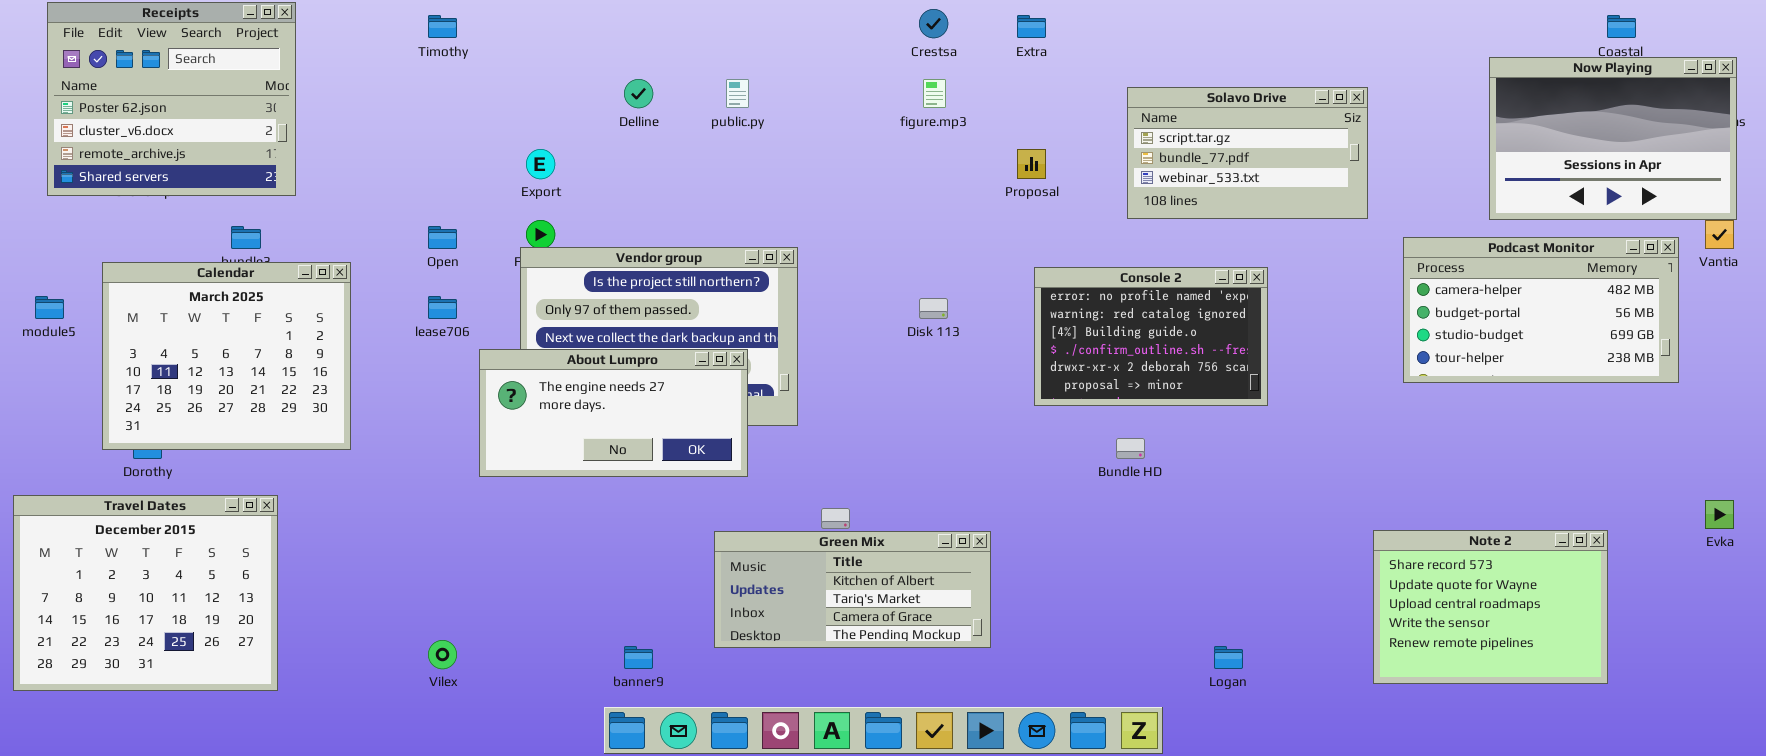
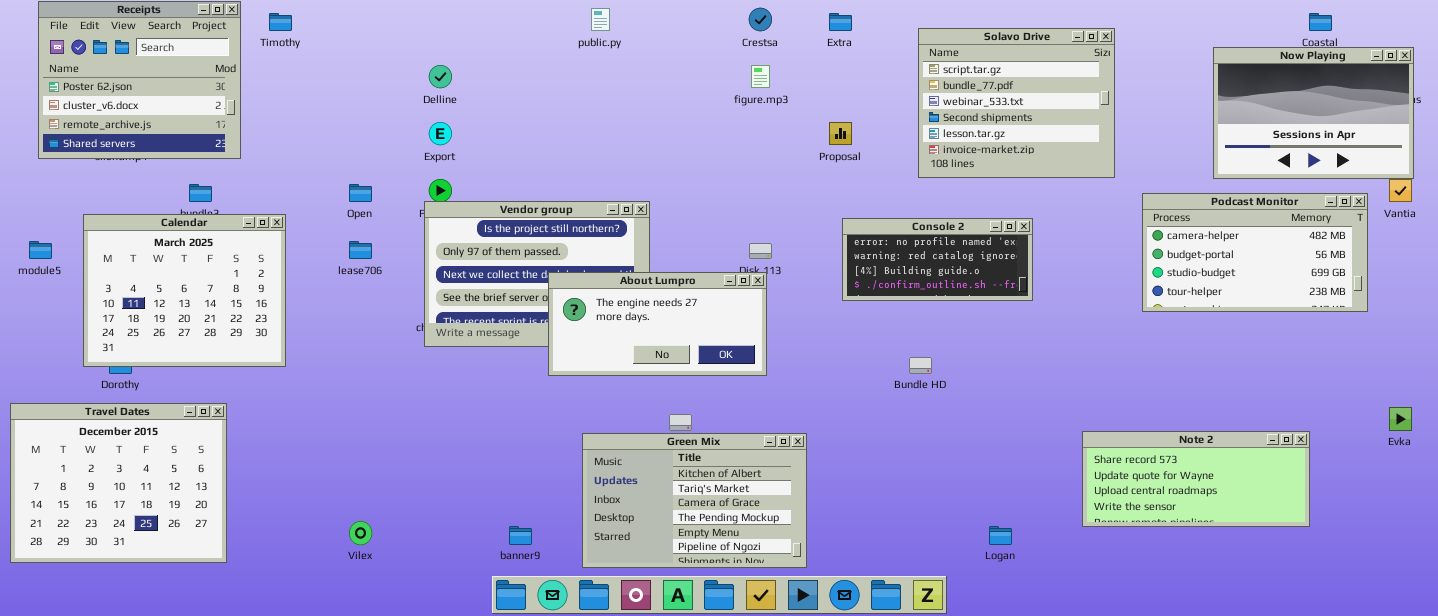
Timothy: [428,15,457,38] -> [269,13,292,31], moved
Delline: [624,79,653,108] -> [429,65,452,88], moved
public.py: [726,79,749,108] -> [591,8,610,31], moved
Solavo Drive: [1127,87,1368,219] -> [918,28,1115,178], resized
Console 2: [1034,267,1268,406] -> [842,218,1033,301], resized
About Lumpro: [479,349,748,477] -> [548,272,767,376], moved
Note 2: [1373,530,1608,684] -> [1082,431,1310,527], resized
Green Mix: [714,531,991,648] -> [582,433,807,568], resized

